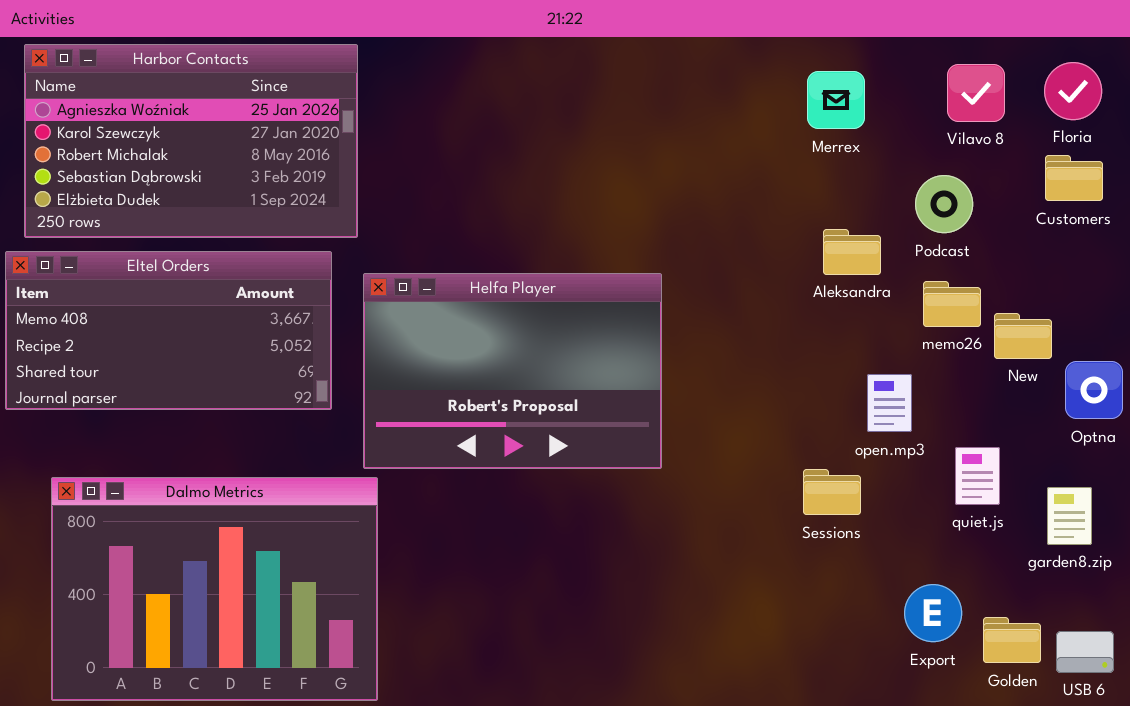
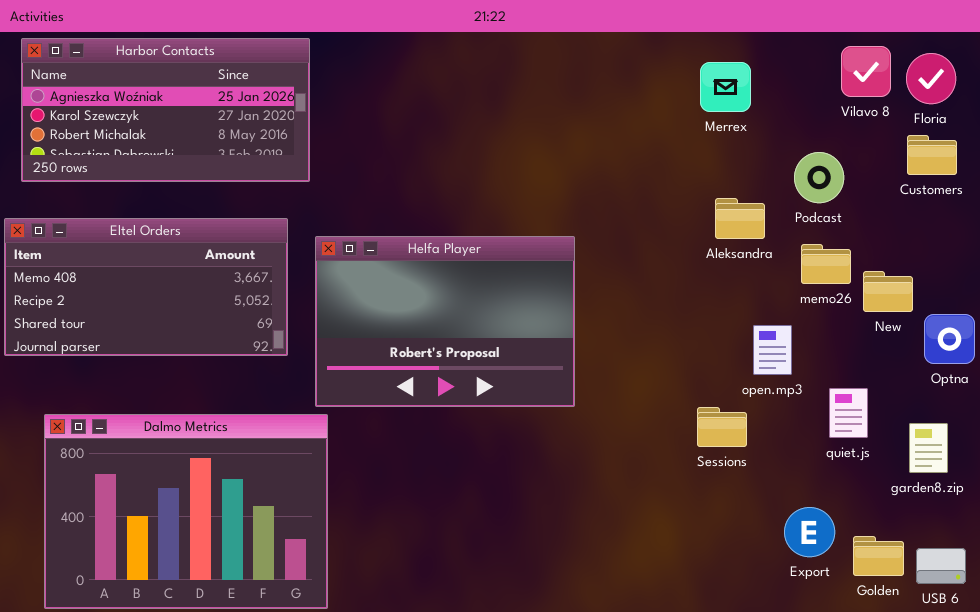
Harbor Contacts: [24,44,358,238] -> [21,38,310,182], resized
Vilavo 8: [947,64,1005,122] -> [841,46,891,97], moved

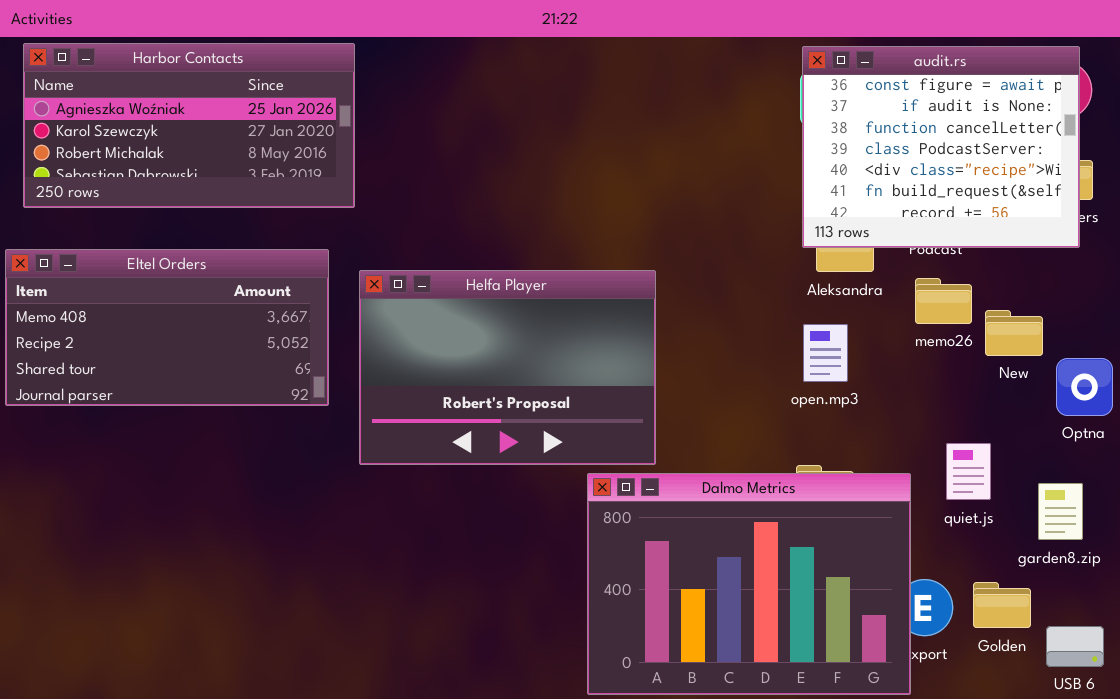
audit.rs: none -> [802,46,1080,248], opened
open.mp3: [753,325,792,375] -> [803,324,848,382], moved
Dalmo Metrics: [44,414,328,609] -> [587,473,911,695], moved
Golden: [853,536,904,576] -> [973,582,1031,628], moved

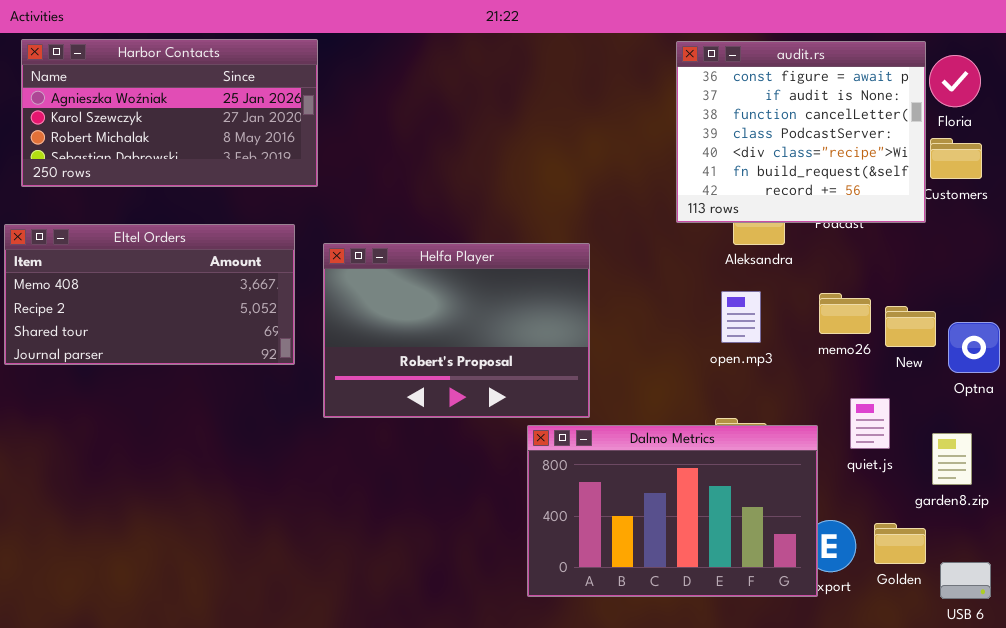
audit.rs: [802,46,1080,248] -> [676,41,926,223], moved
memo26: [915,278,972,324] -> [819,293,871,334], moved
New: [985,310,1043,356] -> [885,306,936,347], moved
Dalmo Metrics: [587,473,911,695] -> [527,425,818,597], resized

